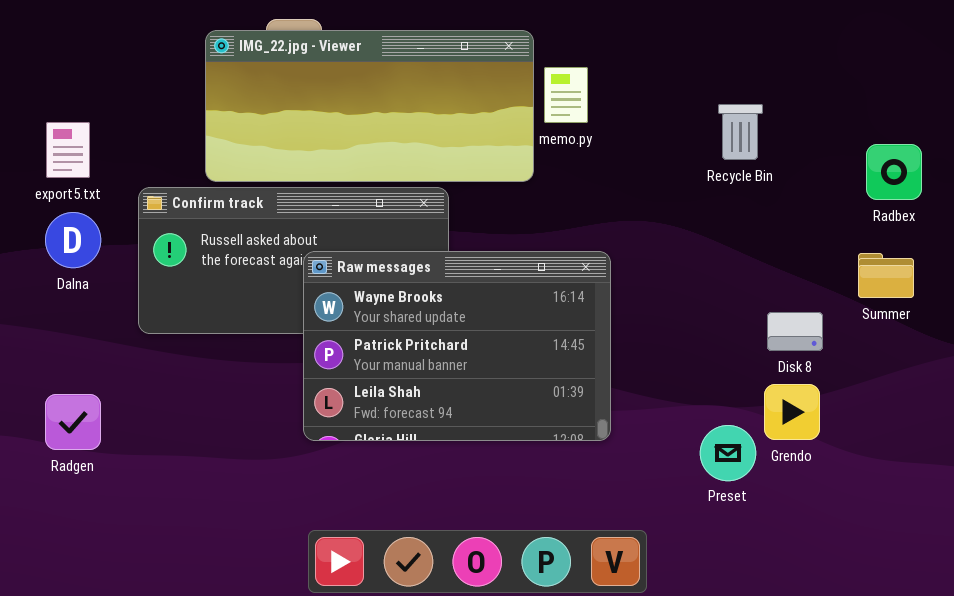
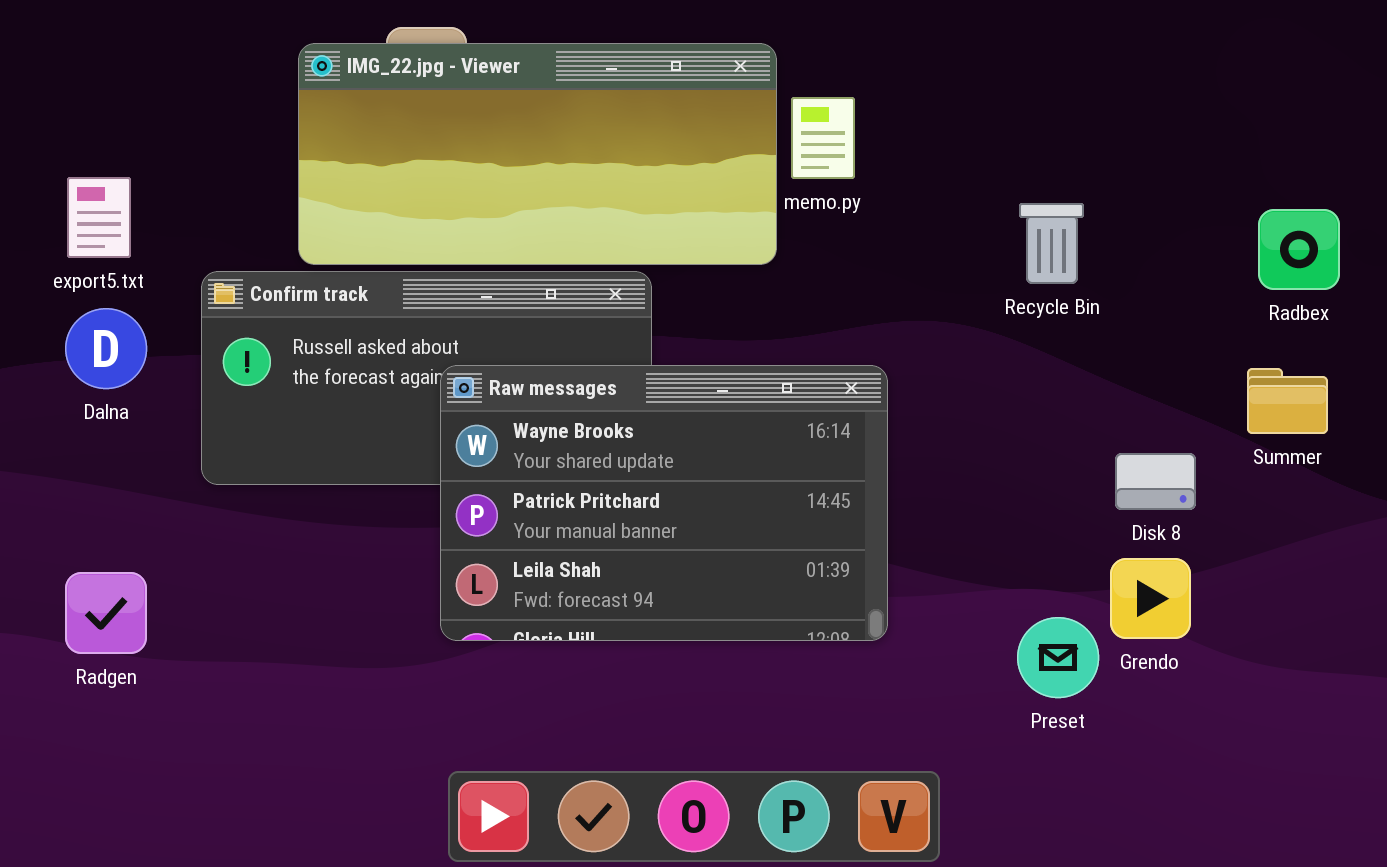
Recycle Bin: [718,104,763,160] -> [1019,203,1084,284], moved

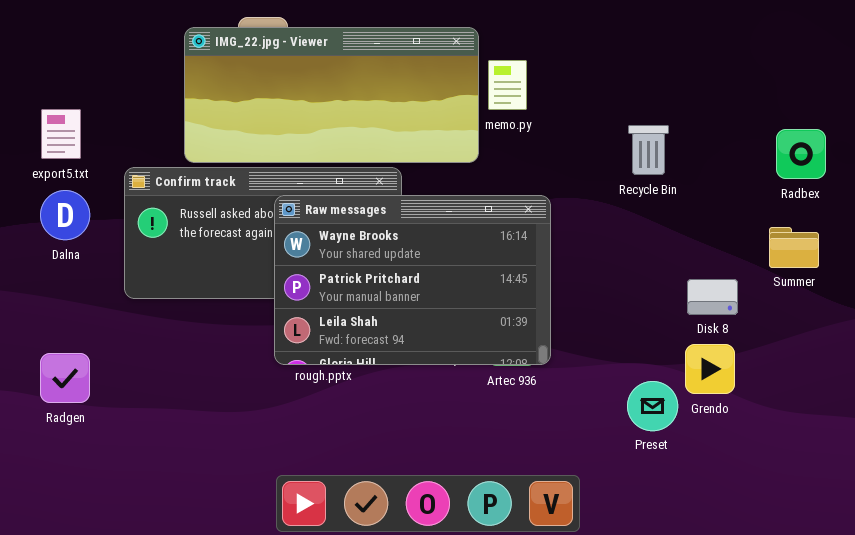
Raw messages: [440,365,888,641] -> [274,195,551,365], moved

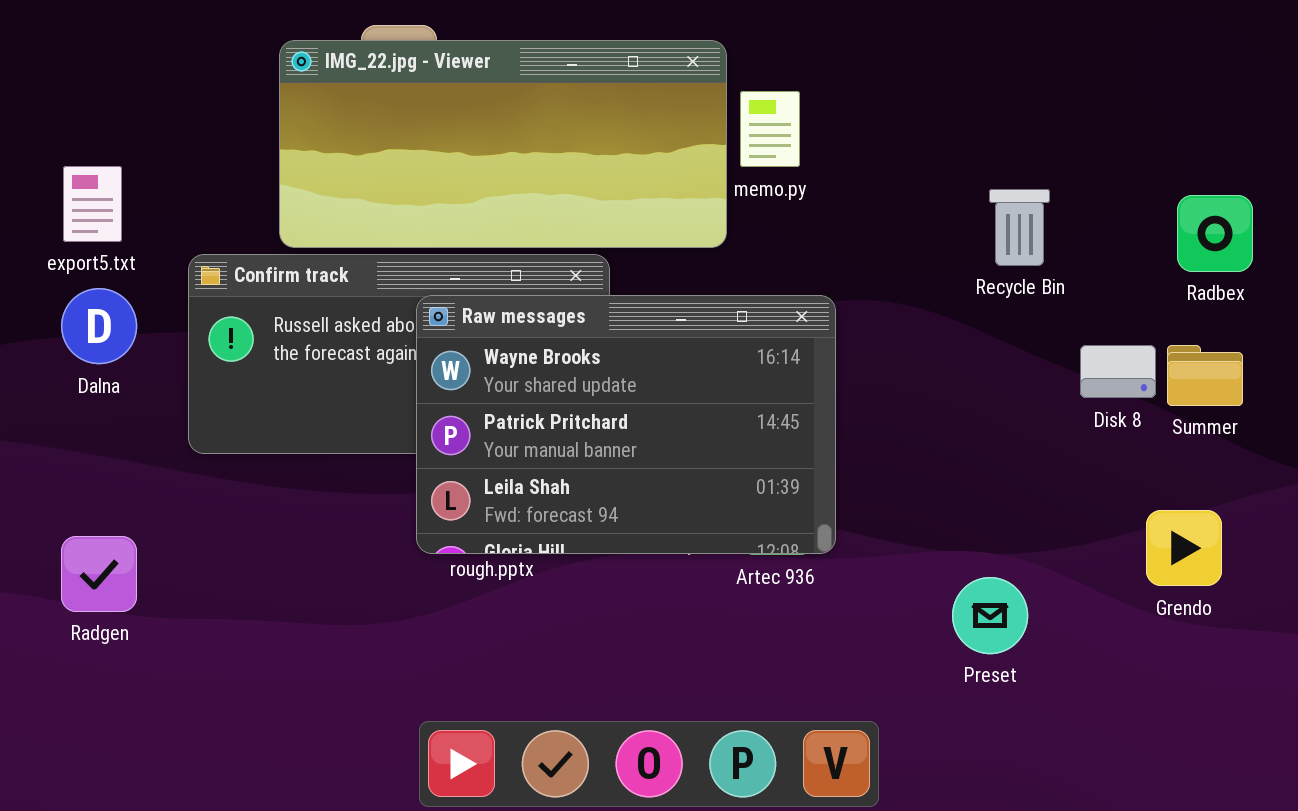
Recycle Bin: [628,125,669,175] -> [989,189,1050,266], moved
Disk 8: [687,279,738,315] -> [1080,345,1156,398], moved
Grendo: [685,344,735,394] -> [1146,510,1222,586], moved

